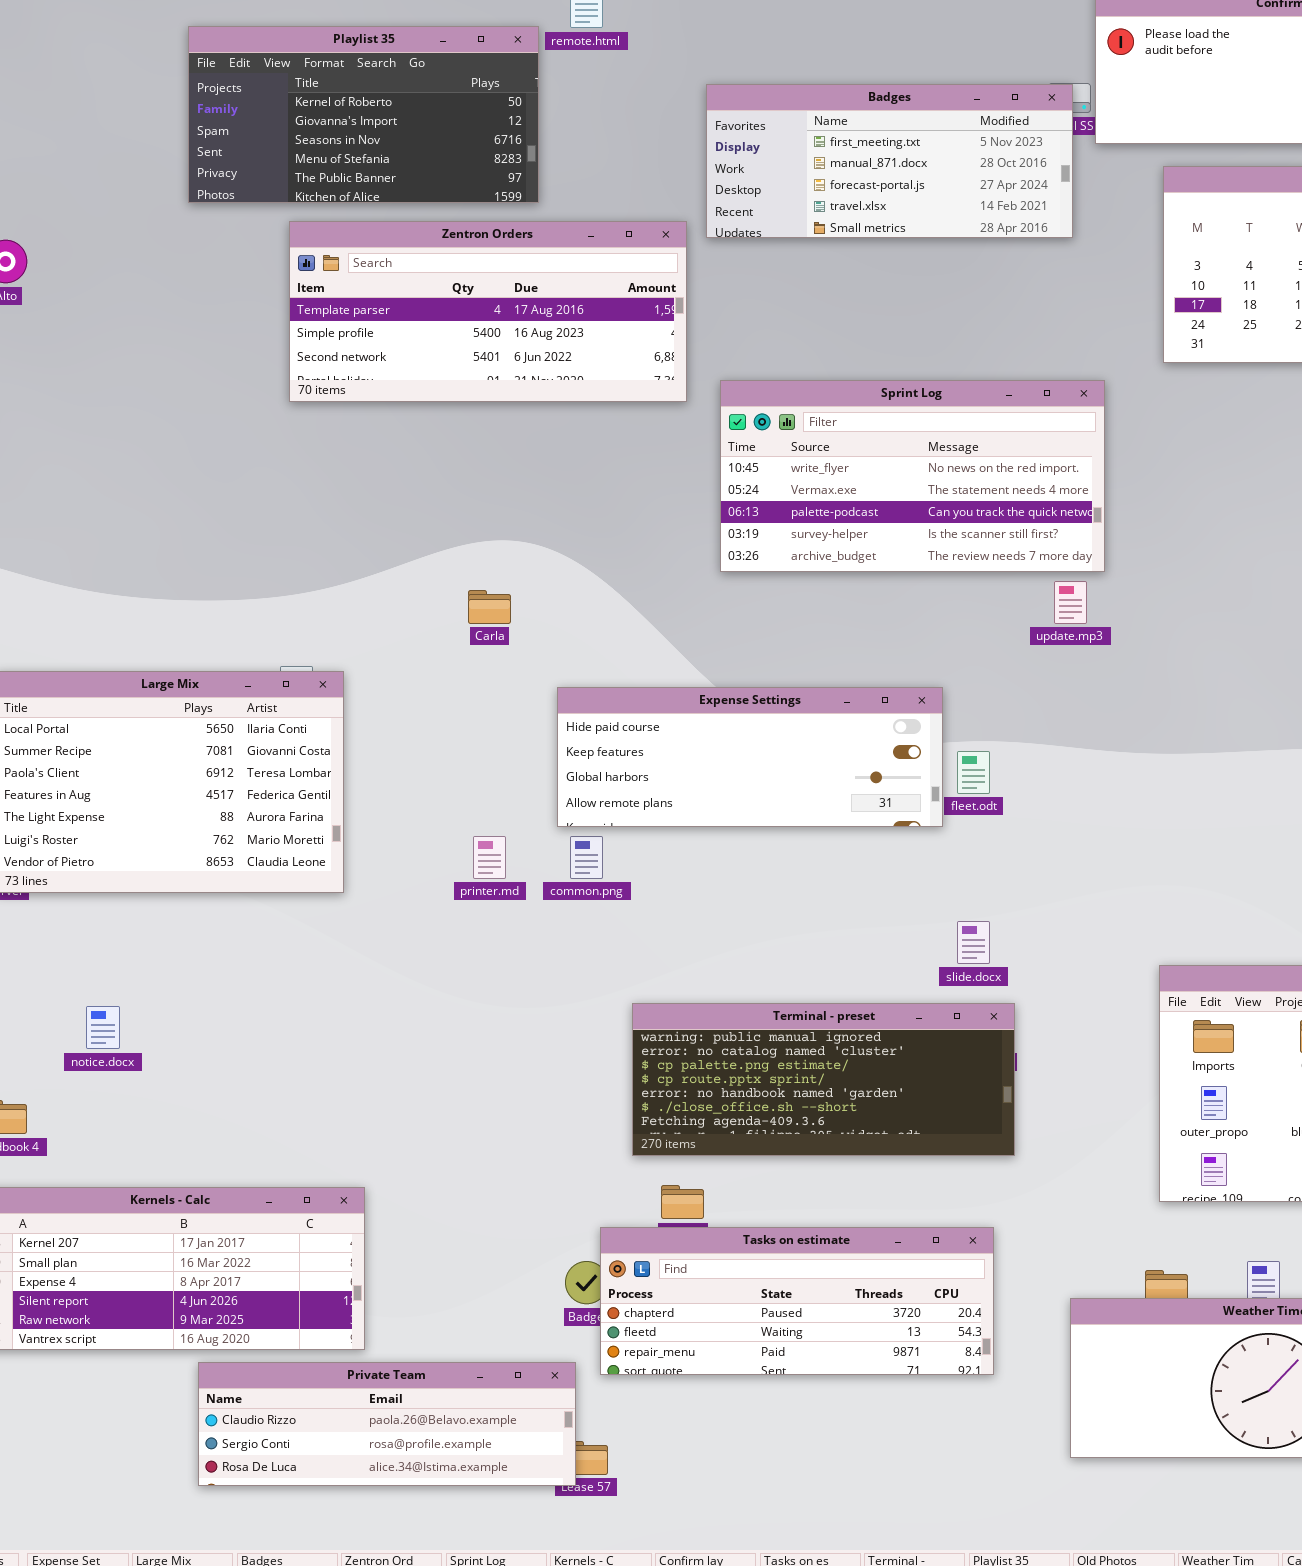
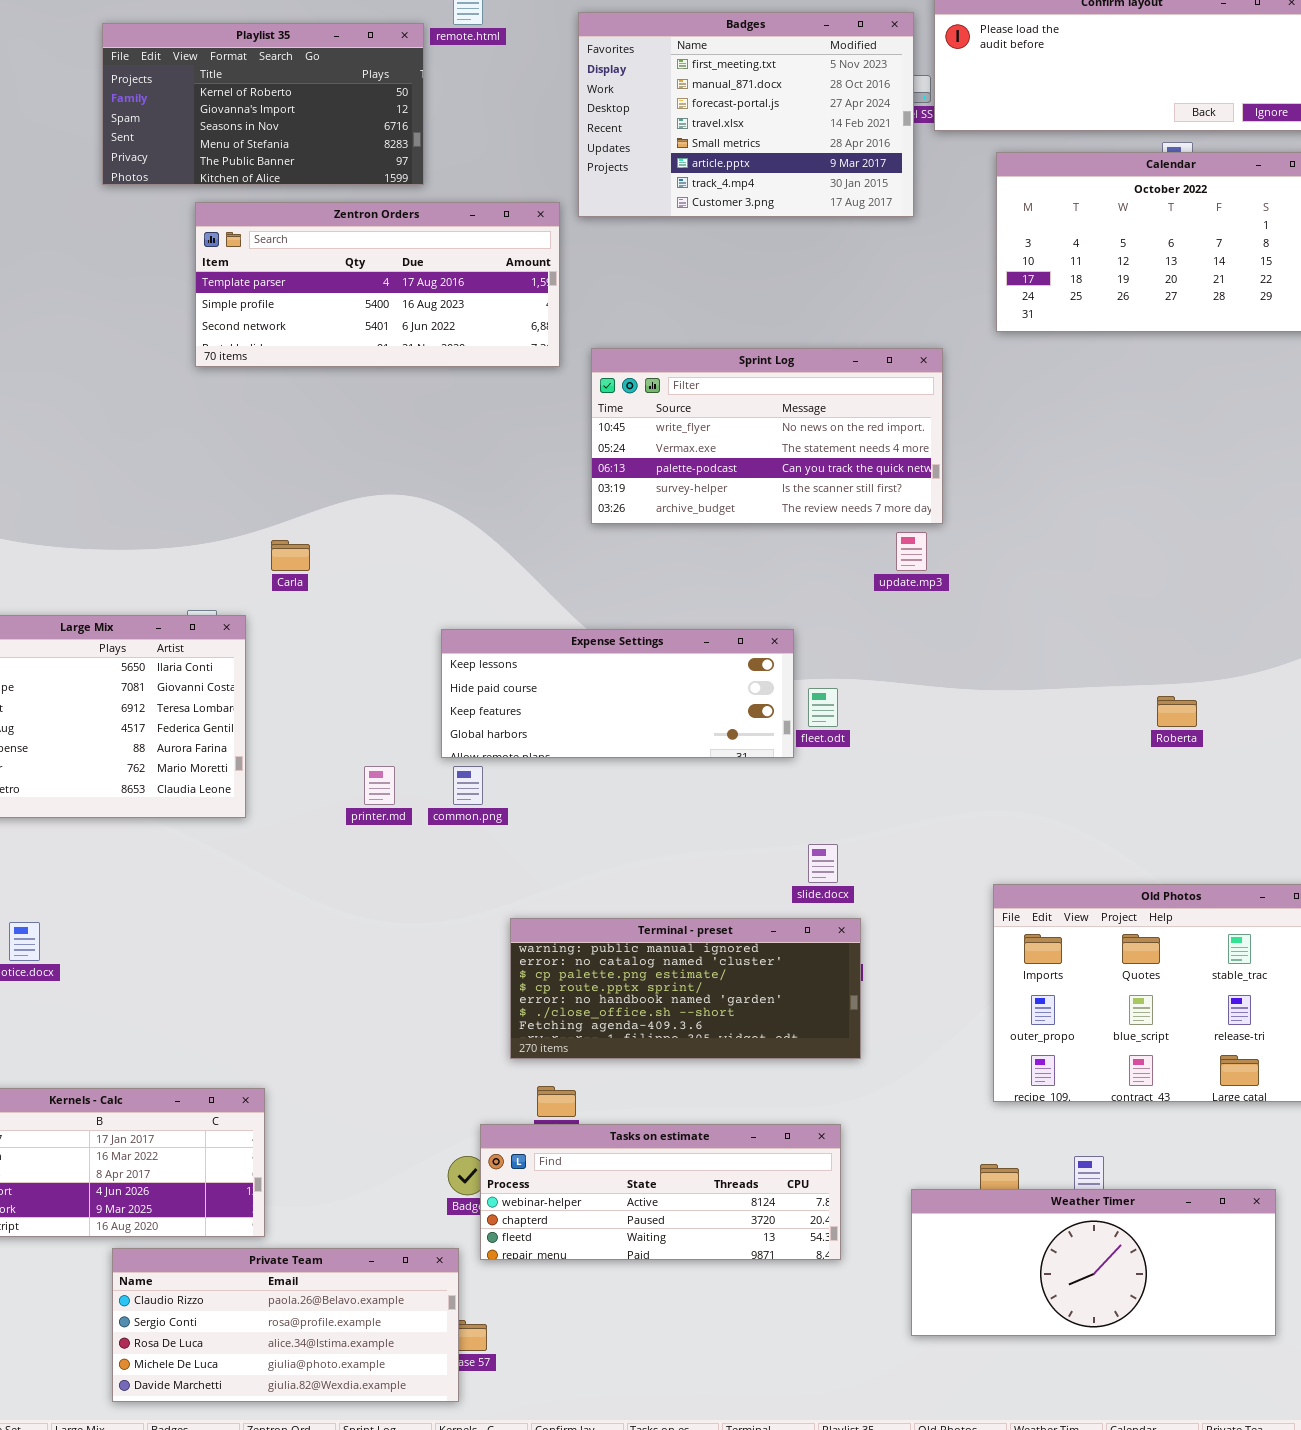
Badges: [706,84,1073,238] -> [578,12,914,217], resized
Carla: [468,590,511,624] -> [271,540,310,571], moved
Expense Settings: [557,687,943,827] -> [441,629,794,758], scrolled up 1 row
Tasks on estimate: [600,1227,994,1375] -> [480,1124,841,1260], scrolled up 1 row
Private Team: [198,1362,576,1486] -> [112,1248,459,1402], resized

